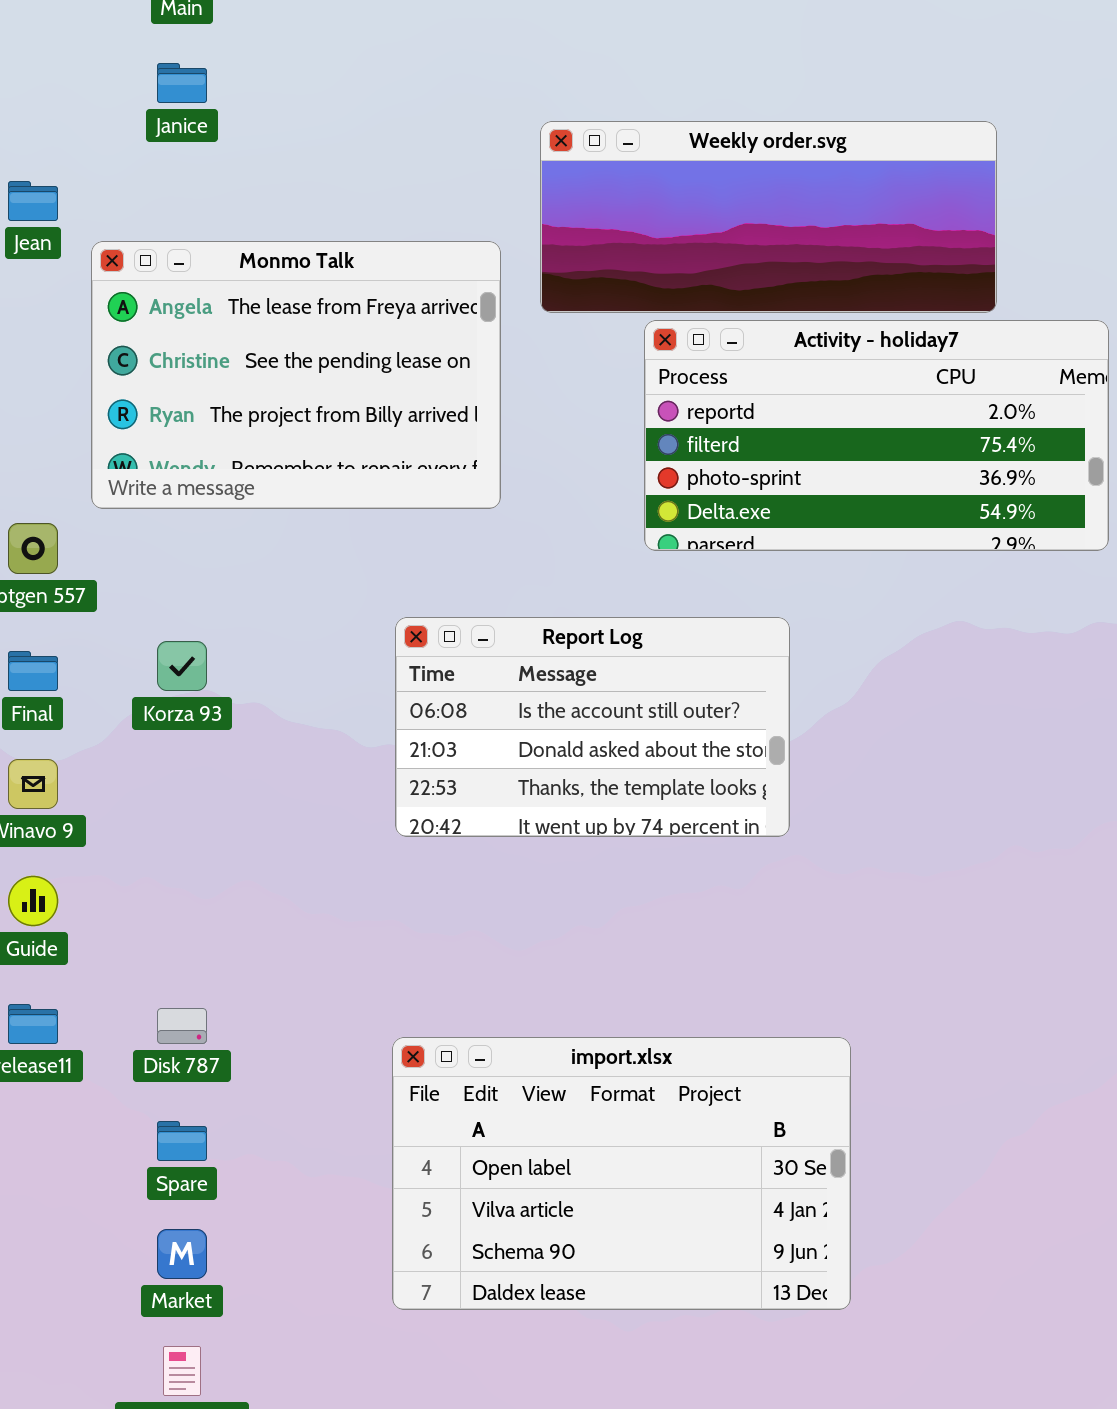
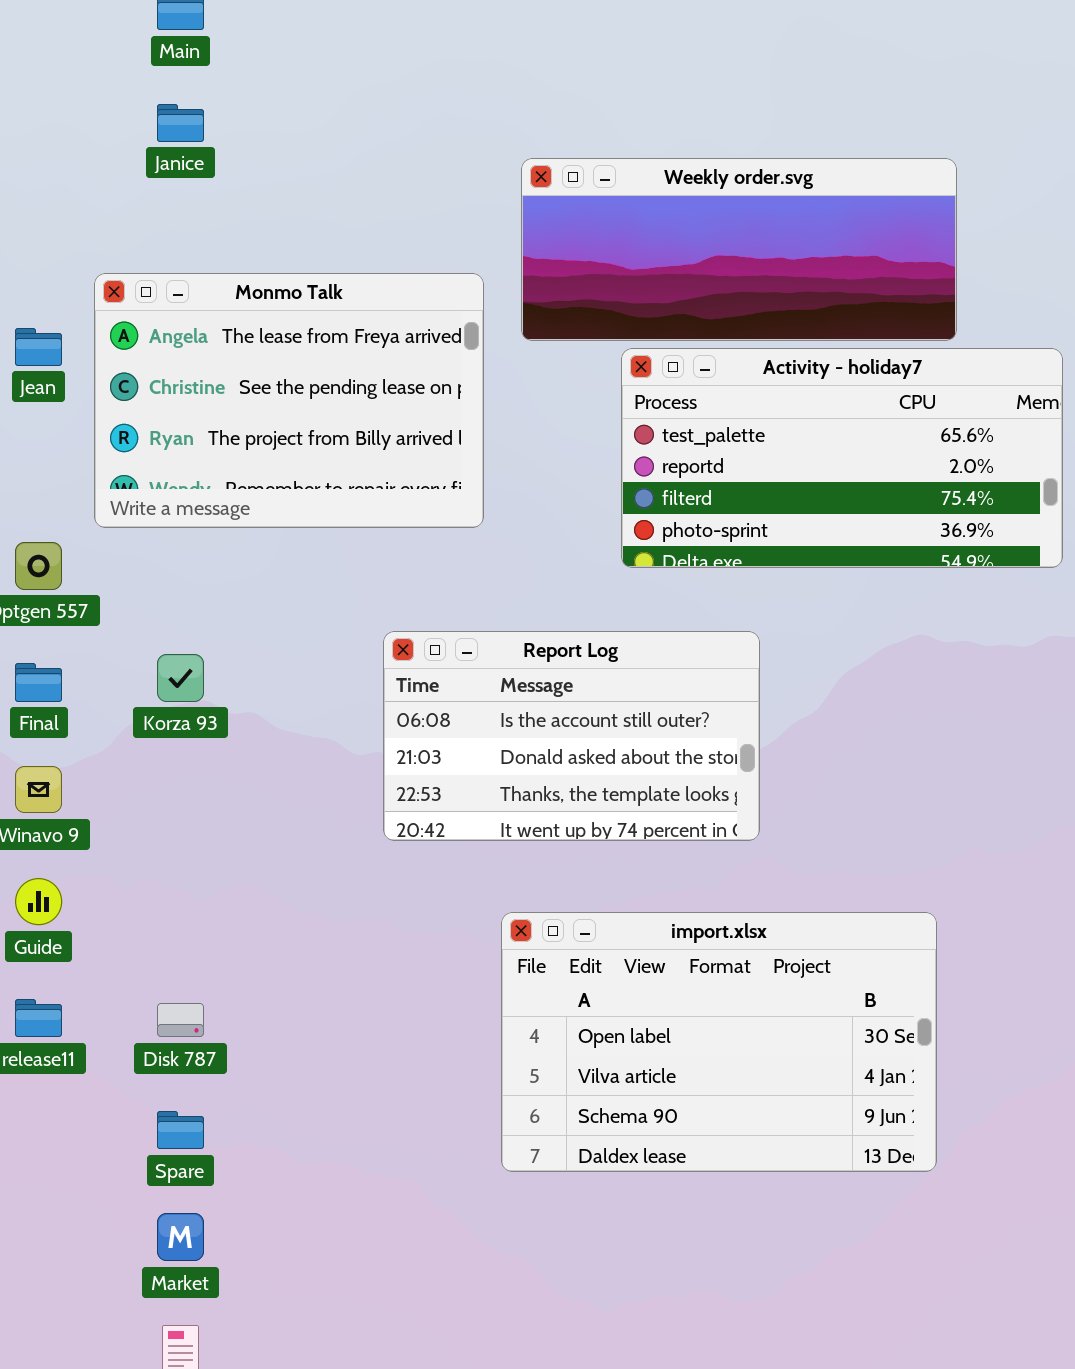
Jean: [8,181,58,221] -> [15,328,62,366], moved
Activity - holiday7: [644,320,1109,551] -> [621,348,1063,568], scrolled up 1 row
import.xlsx: [392,1037,851,1310] -> [501,912,937,1172], moved

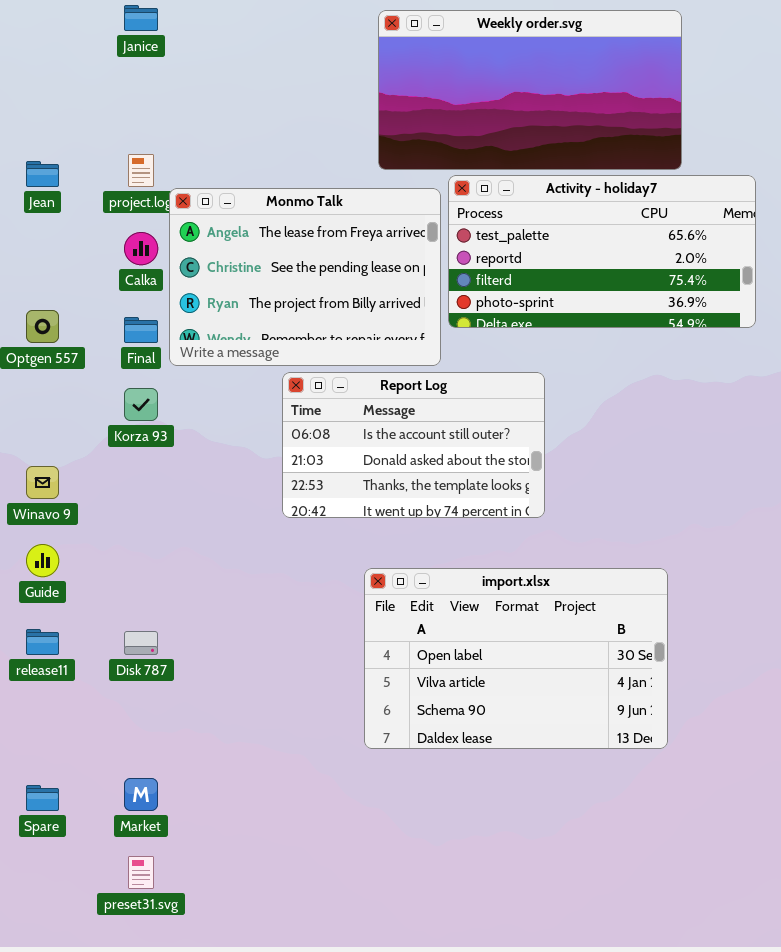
Weekly order.svg: [521,158,957,341] -> [378,10,682,170], resized
Monmo Talk: [94,273,484,528] -> [169,188,441,366], moved
Final: [15,663,62,702] -> [124,317,158,343], moved
Spare: [157,1111,204,1149] -> [26,785,59,811], moved

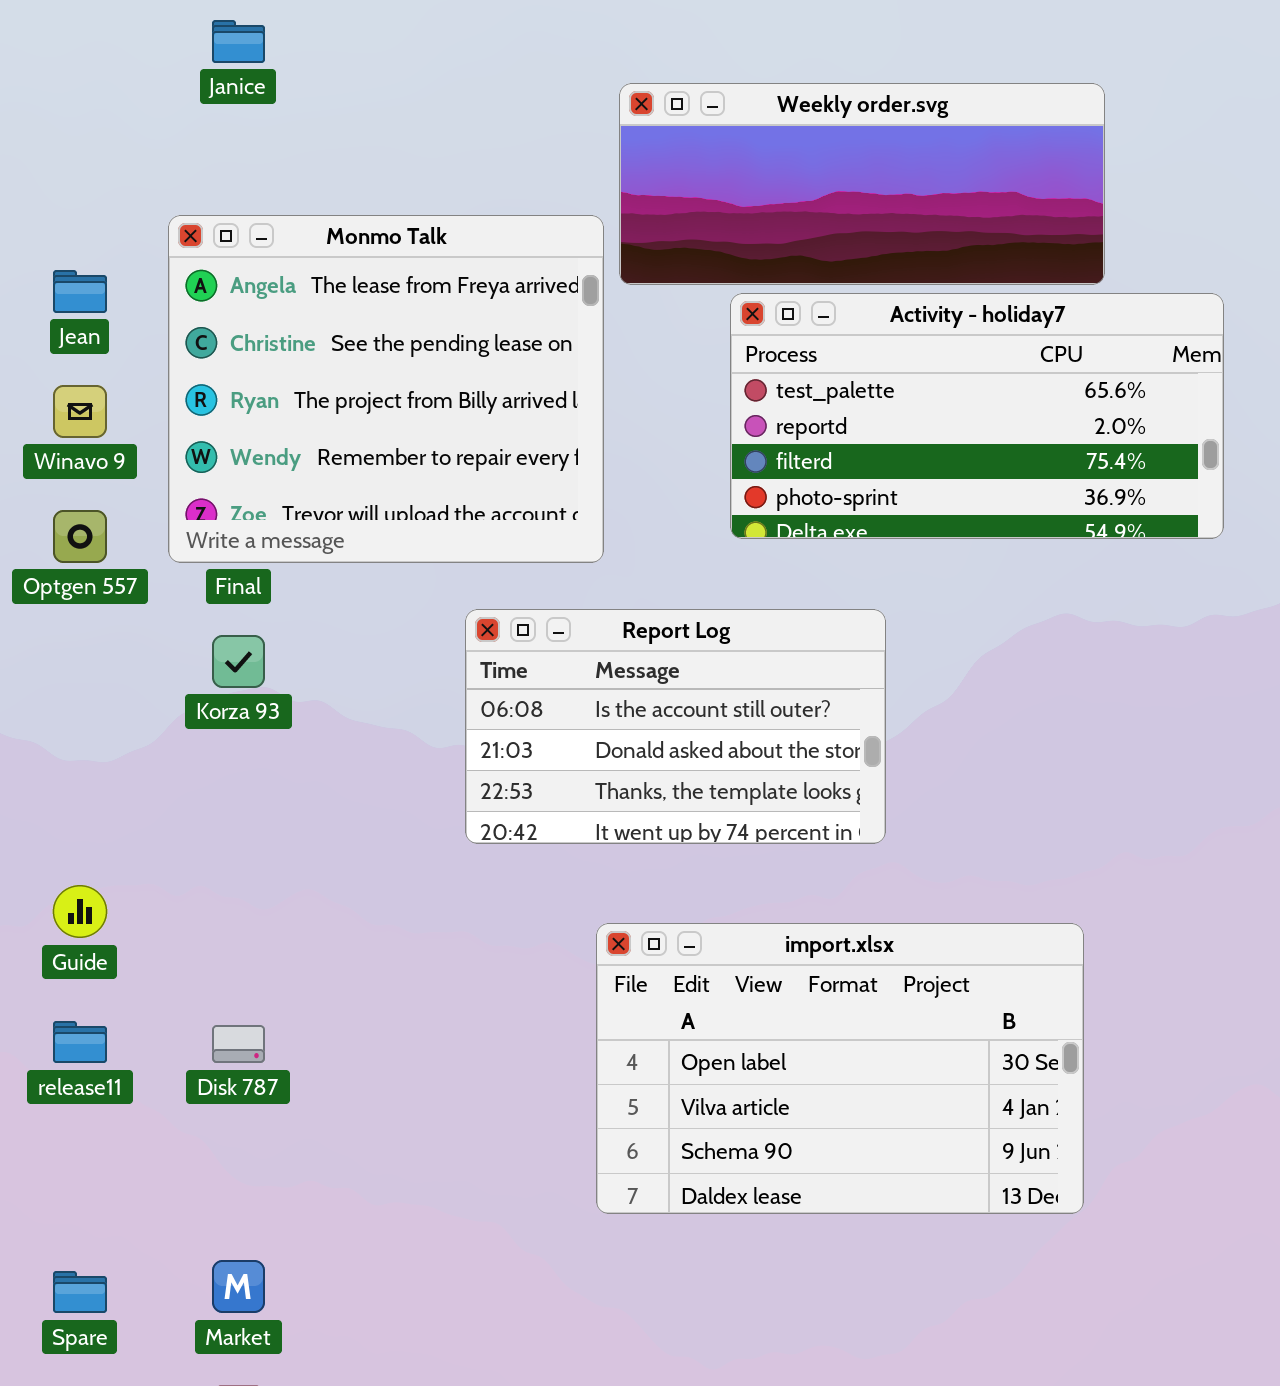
Weekly order.svg: [378,10,682,170] -> [619,83,1105,285], resized
Monmo Talk: [169,188,441,366] -> [168,215,604,563], moved, resized
Winavo 9: [26,466,59,499] -> [53,385,107,438], moved

